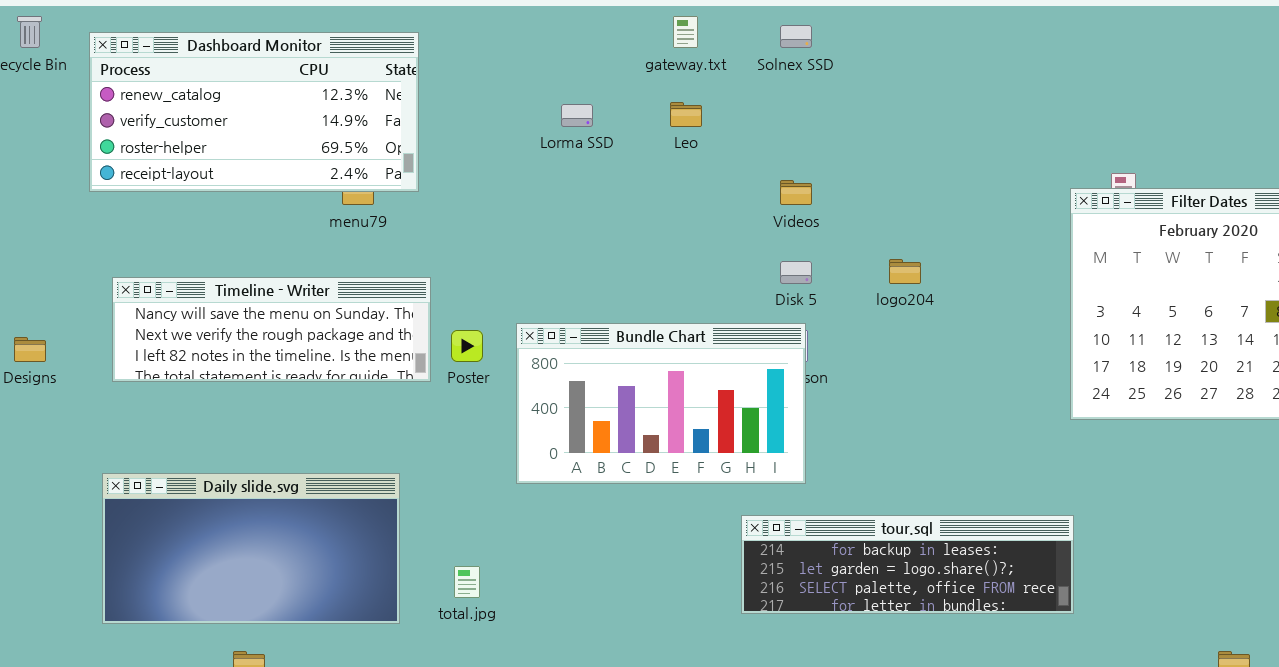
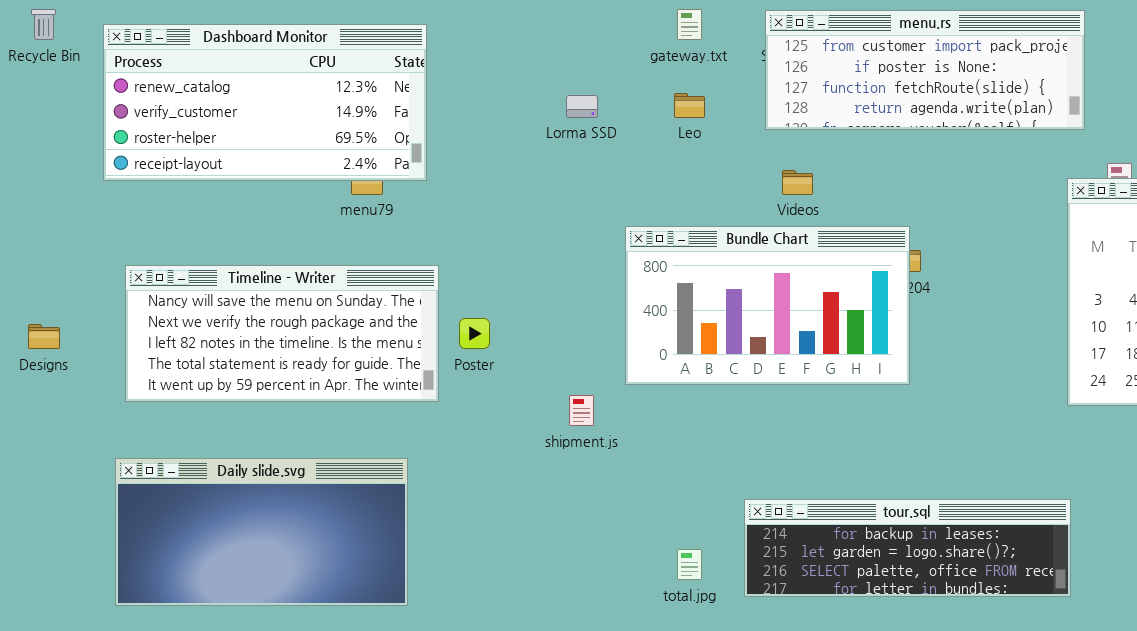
menu.rs: none -> [765,10,1085,130], opened
Timeline - Writer: [112,277,431,382] -> [125,265,439,402], resized
Bundle Chart: [516,323,806,484] -> [625,226,910,385], moved
total.jpg: [454,566,480,598] -> [677,549,702,580], moved

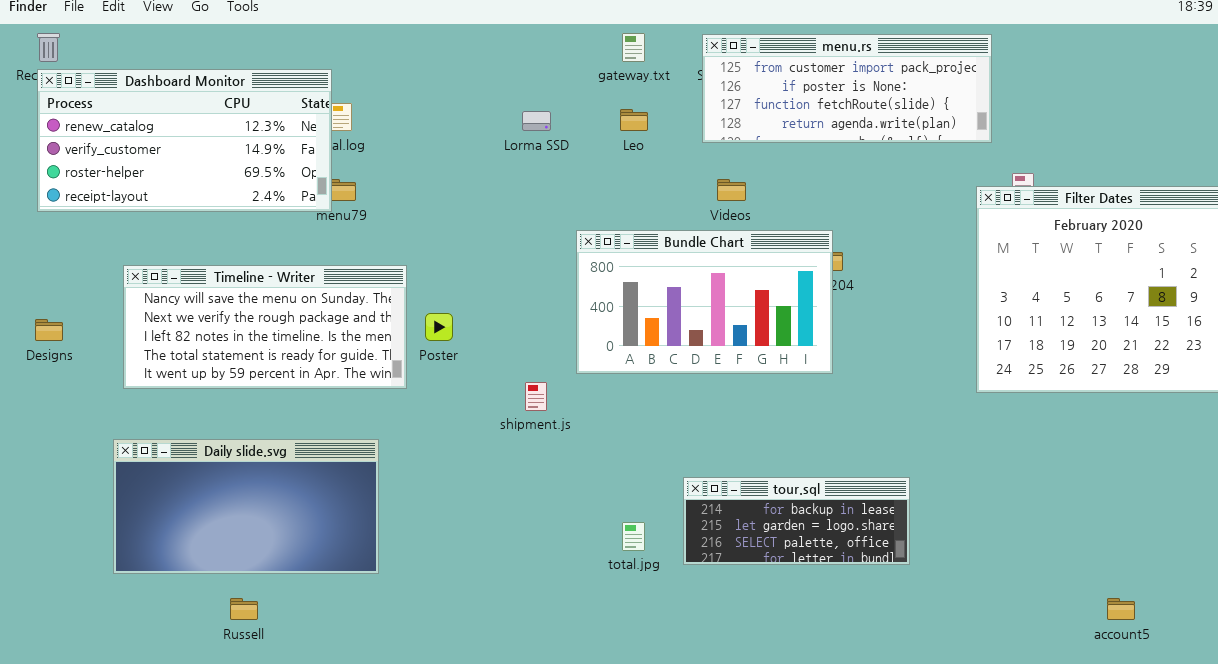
Dashboard Monitor: [103,24,427,181] -> [37,69,332,212], moved
tour.sql: [744,499,1071,597] -> [683,477,910,565], resized

